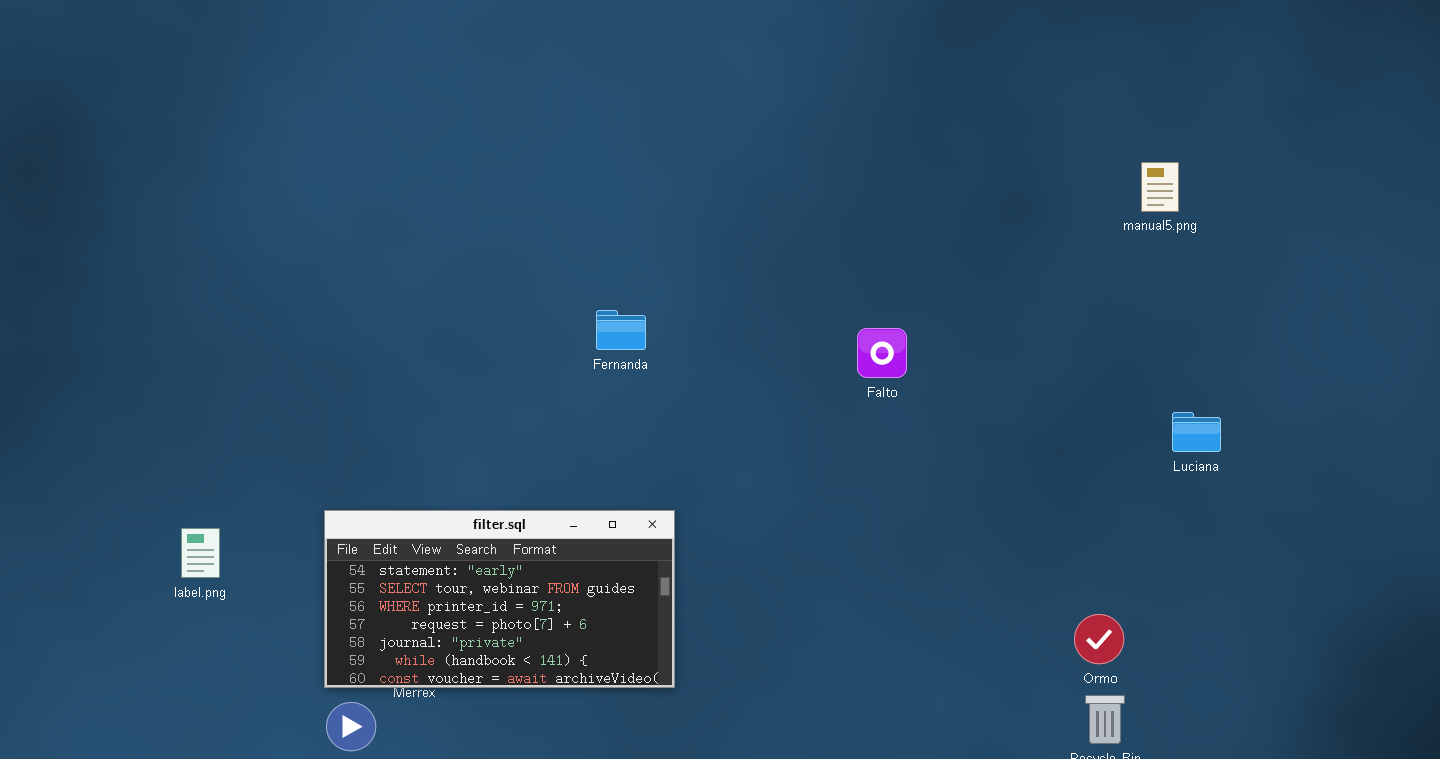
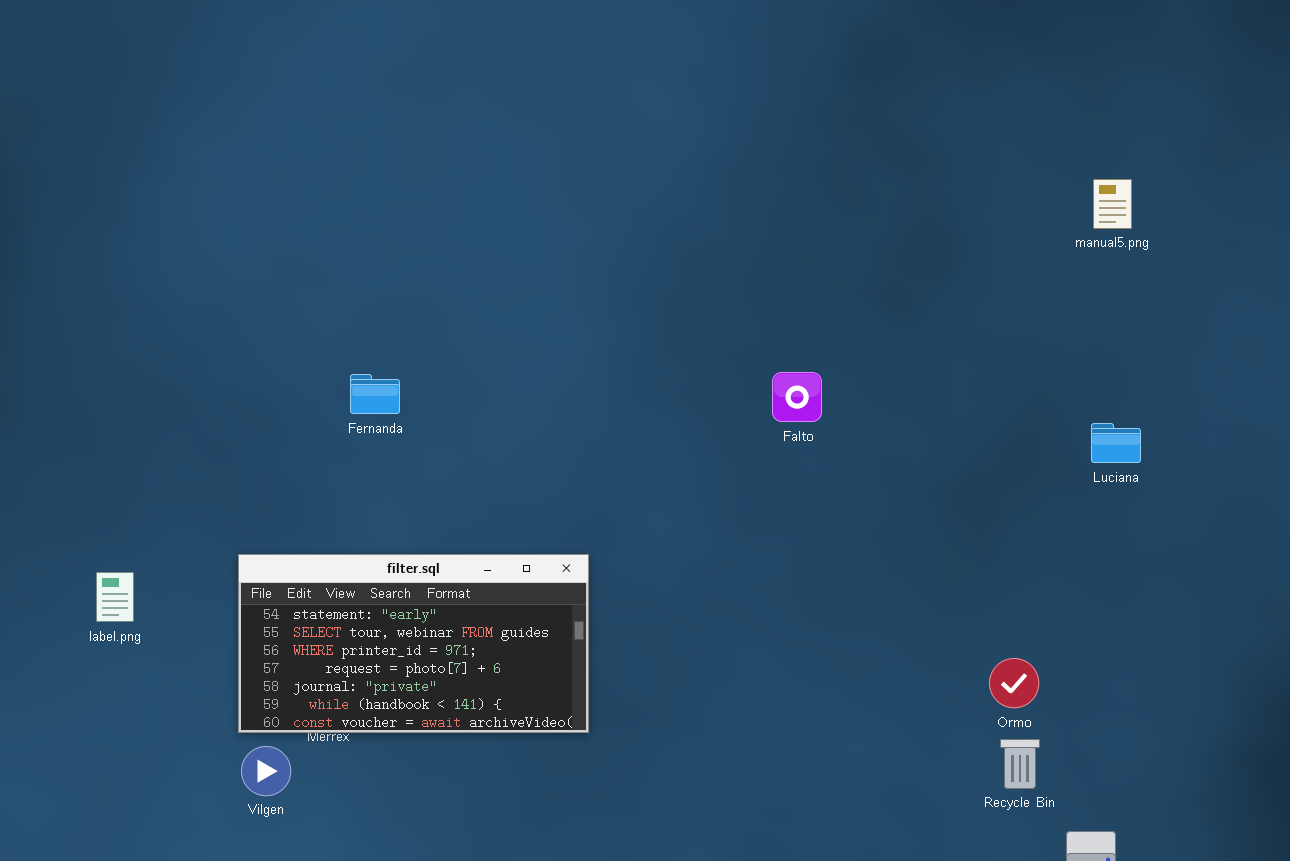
manual5.png: [1141,162,1179,212] -> [1093,179,1132,229], moved
Fernanda: [596,310,646,350] -> [350,374,400,414], moved
Luciana: [1172,412,1221,452] -> [1091,423,1141,463], moved

